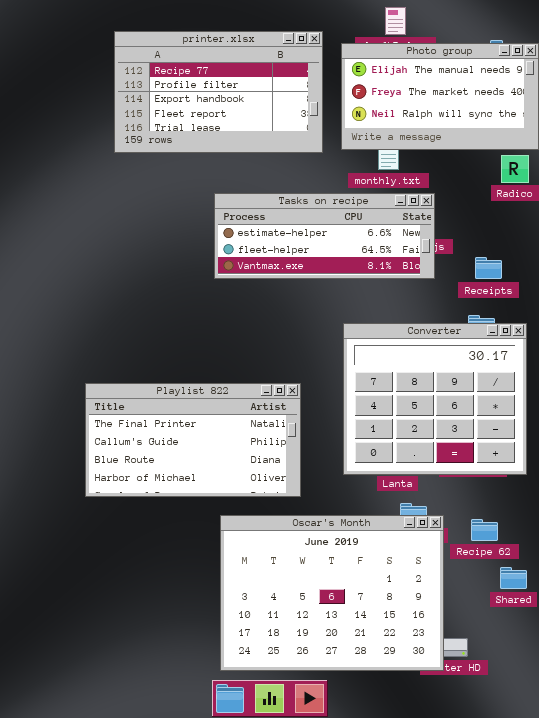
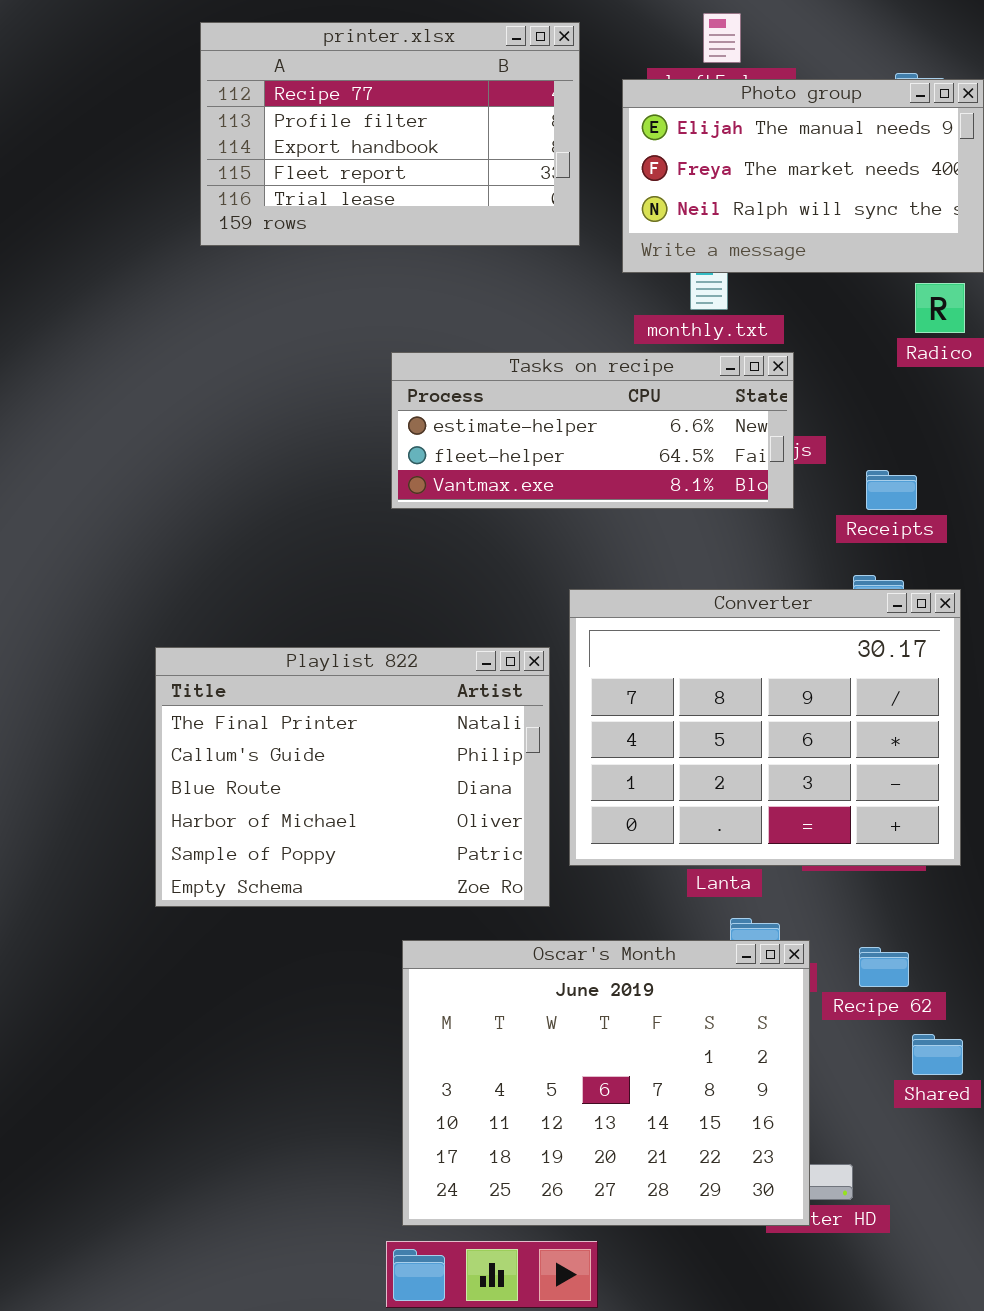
printer.xlsx: [114,31,323,153] -> [200,22,580,246], moved
Converter: [343,323,527,475] -> [569,589,961,866], resized
Playlist 822: [85,383,301,497] -> [155,647,550,907], resized

